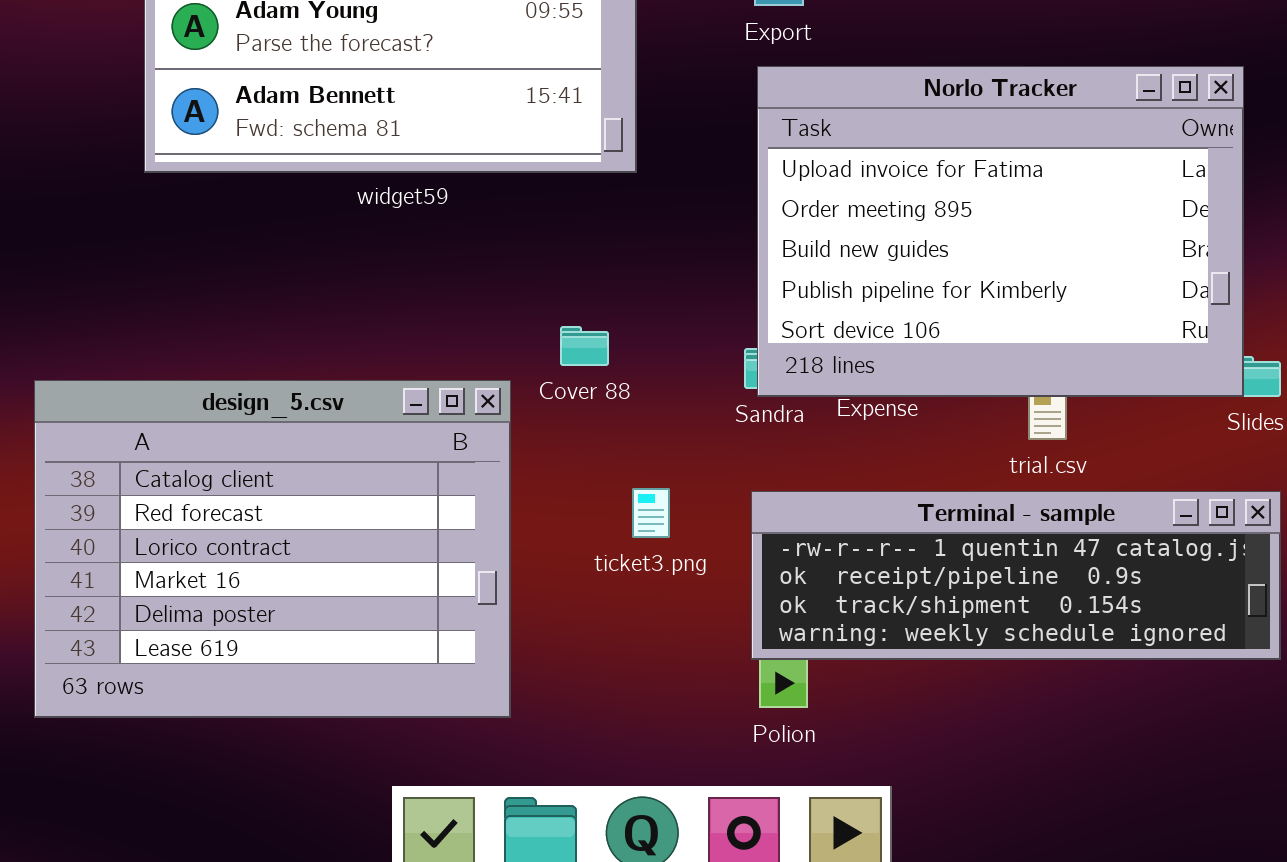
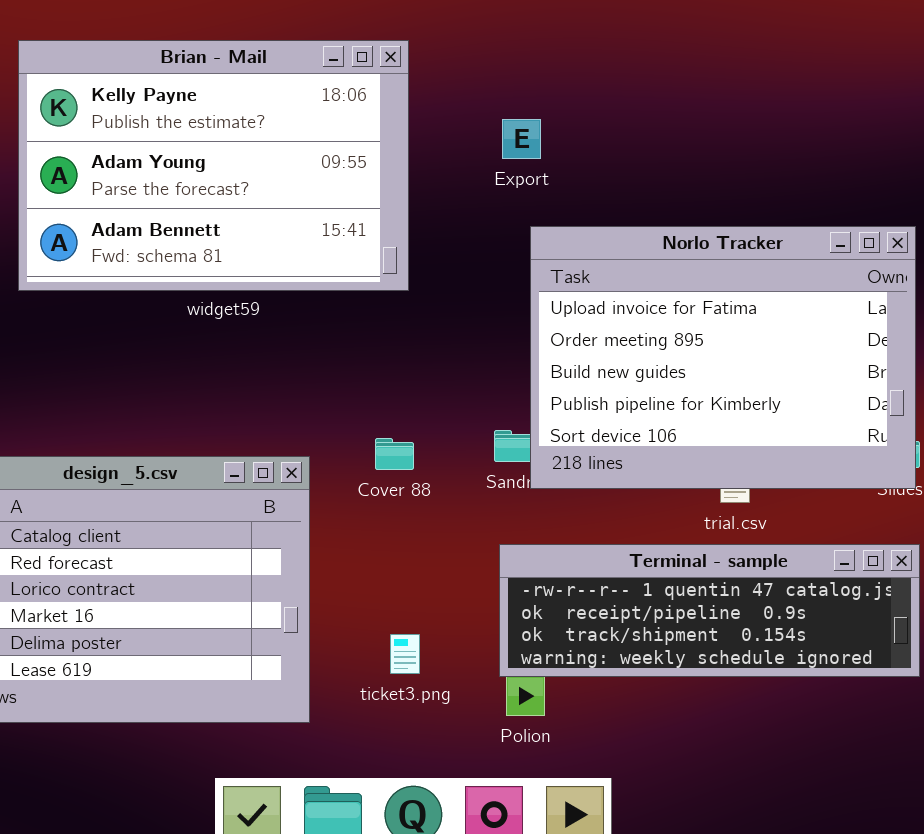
Norlo Tracker: [757,66,1244,397] -> [530,226,916,489], moved
Cover 88: [560,326,609,366] -> [375,438,414,470], moved
ticket3.png: [632,488,670,538] -> [390,634,420,674], moved

